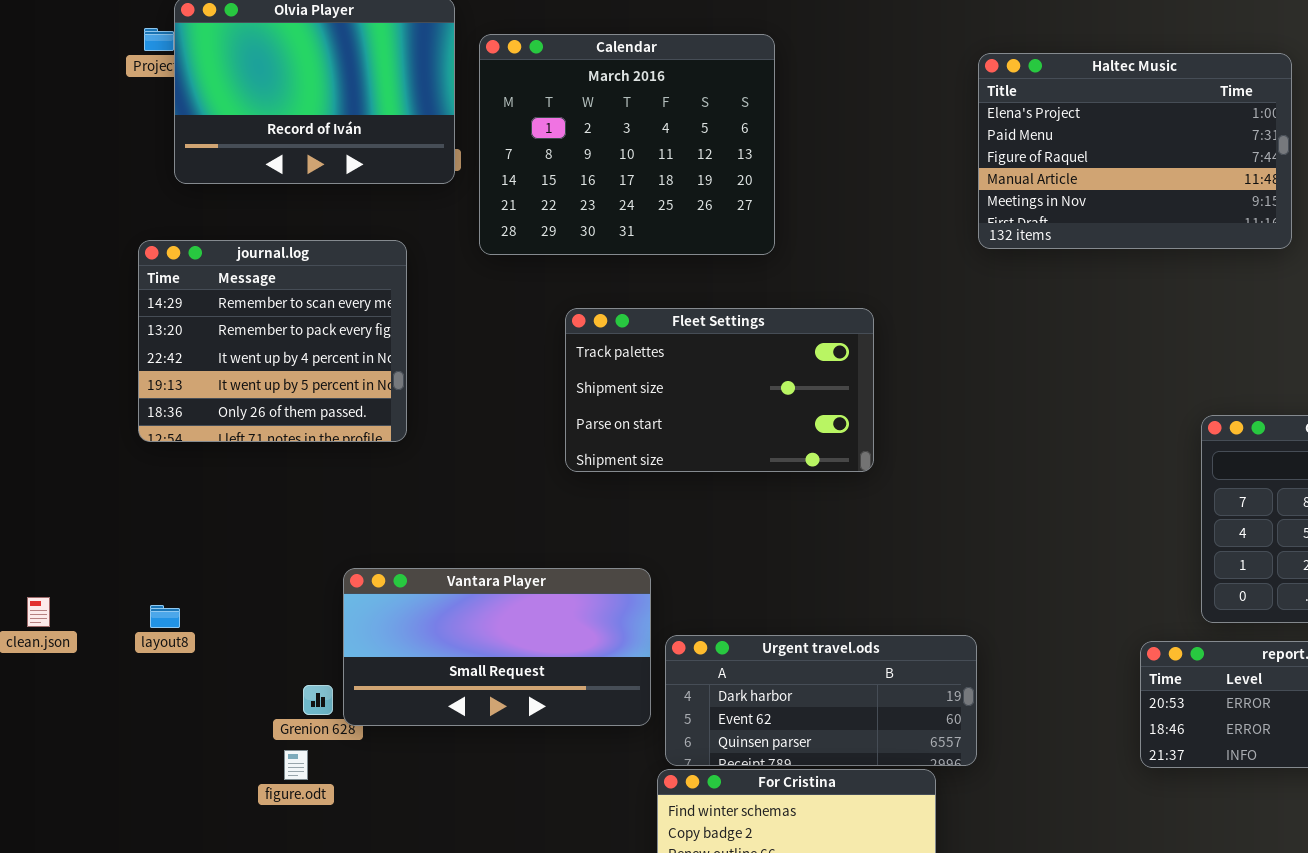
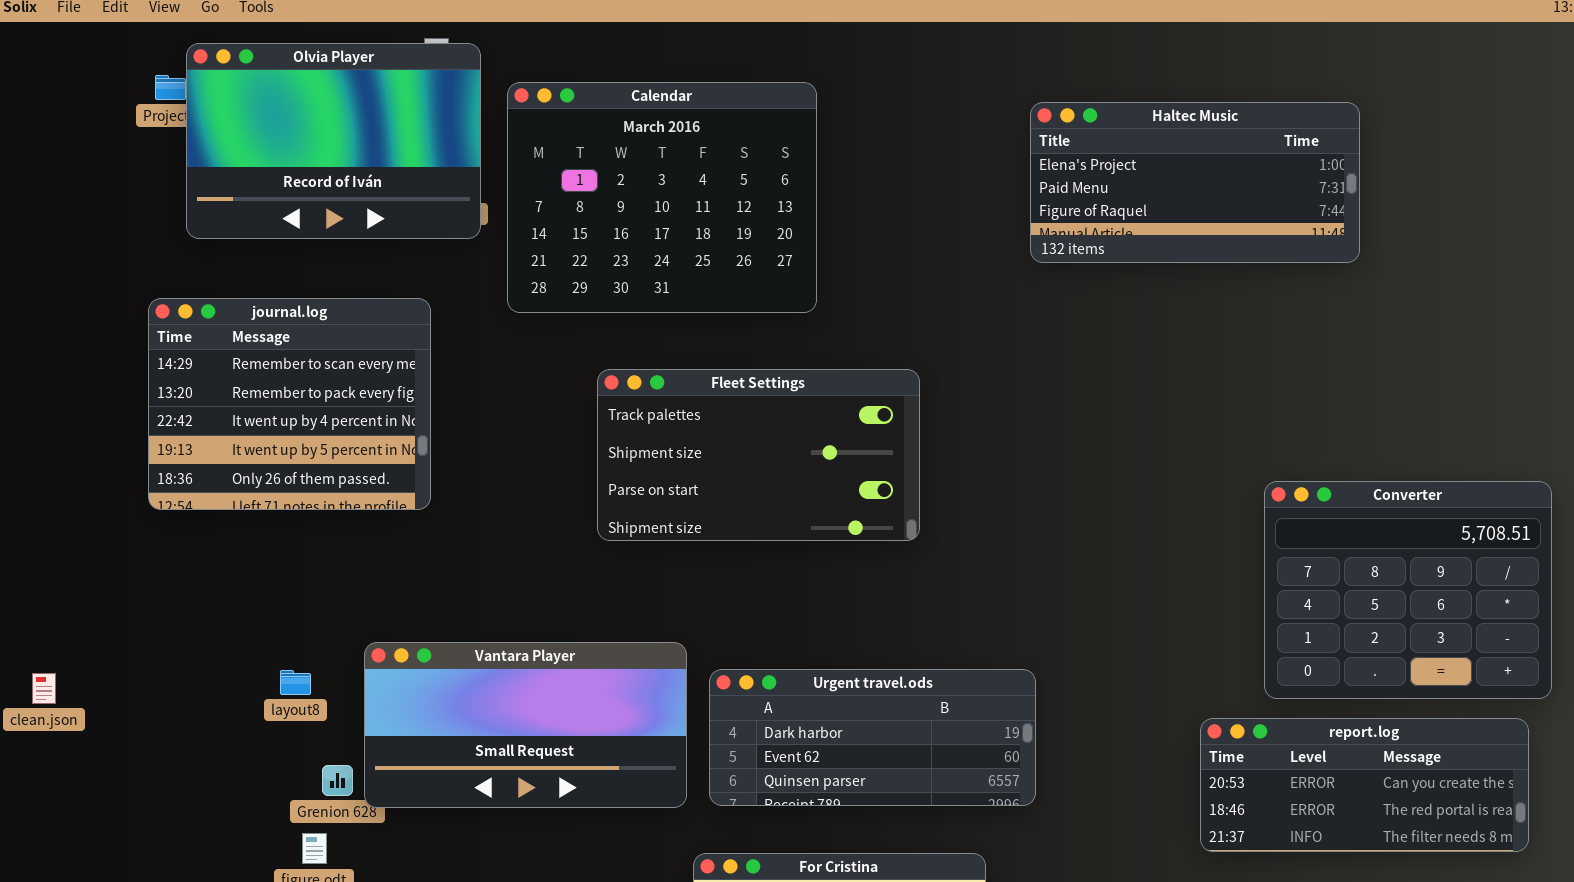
Haltec Music: [978,53,1292,249] -> [1030,102,1360,263], resized
layout8: [150,605,180,628] -> [280,670,311,695], moved
Urgent travel.ods: [665,635,977,766] -> [709,669,1036,806], moved

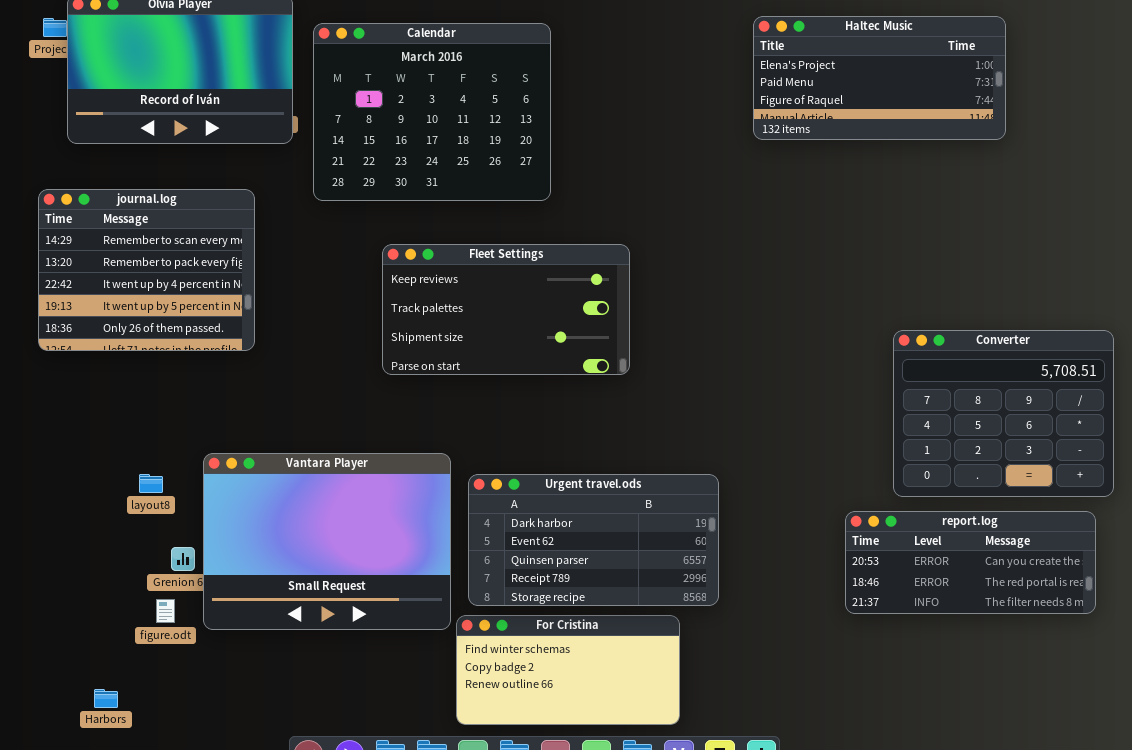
Haltec Music: [1030,102,1360,263] -> [753,16,1006,140], moved
Fleet Settings: [597,369,920,541] -> [382,244,630,375], scrolled up 1 row
Vantara Player: [364,642,687,808] -> [203,453,451,630], resized
Urgent travel.ods: [709,669,1036,806] -> [468,474,719,606], resized

